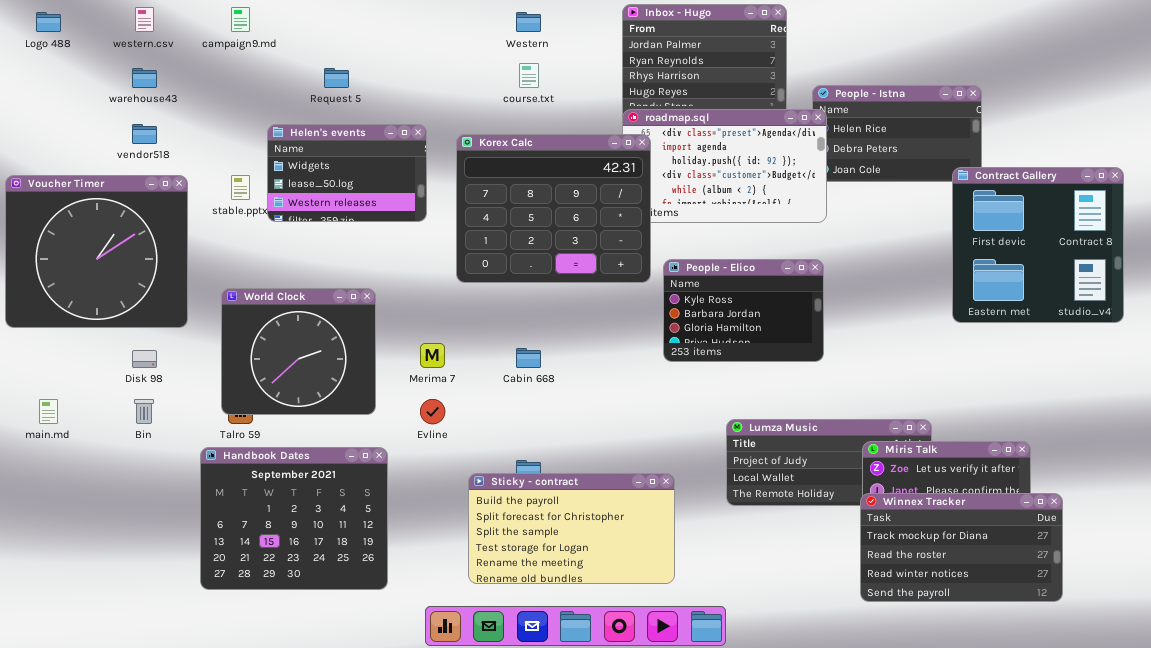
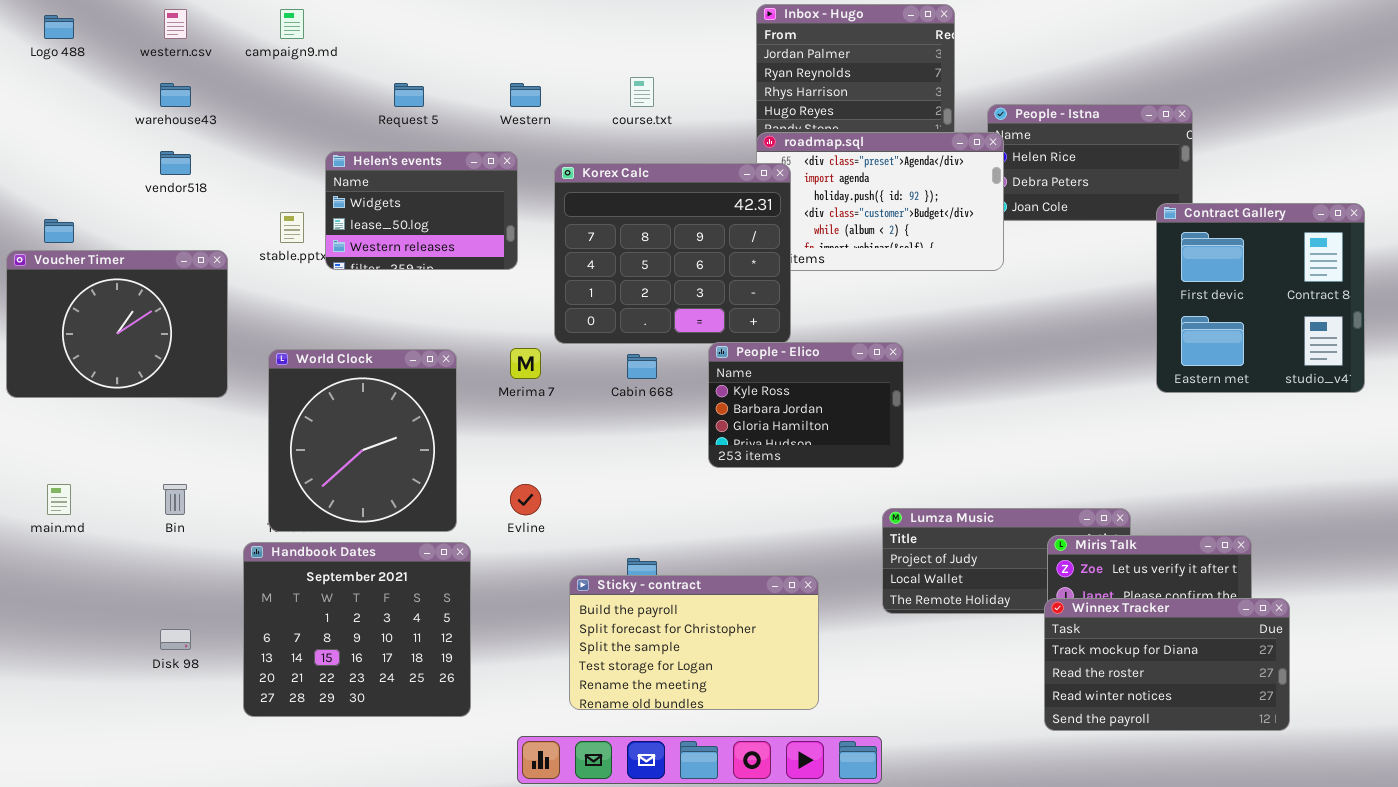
Western: [516,12,541,32] -> [510,83,541,107], moved
Voucher Timer: [5,175,188,328] -> [6,250,228,398], resized
People - Elico: [663,259,824,362] -> [708,342,904,468], moved
World Clock: [221,288,376,415] -> [268,349,457,532], resized
Merima 7: [420,343,445,368] -> [510,348,541,379], moved
Cabin 668: [516,348,541,368] -> [627,354,657,379], moved
Disk 98: [132,350,157,368] -> [160,629,191,650], moved

